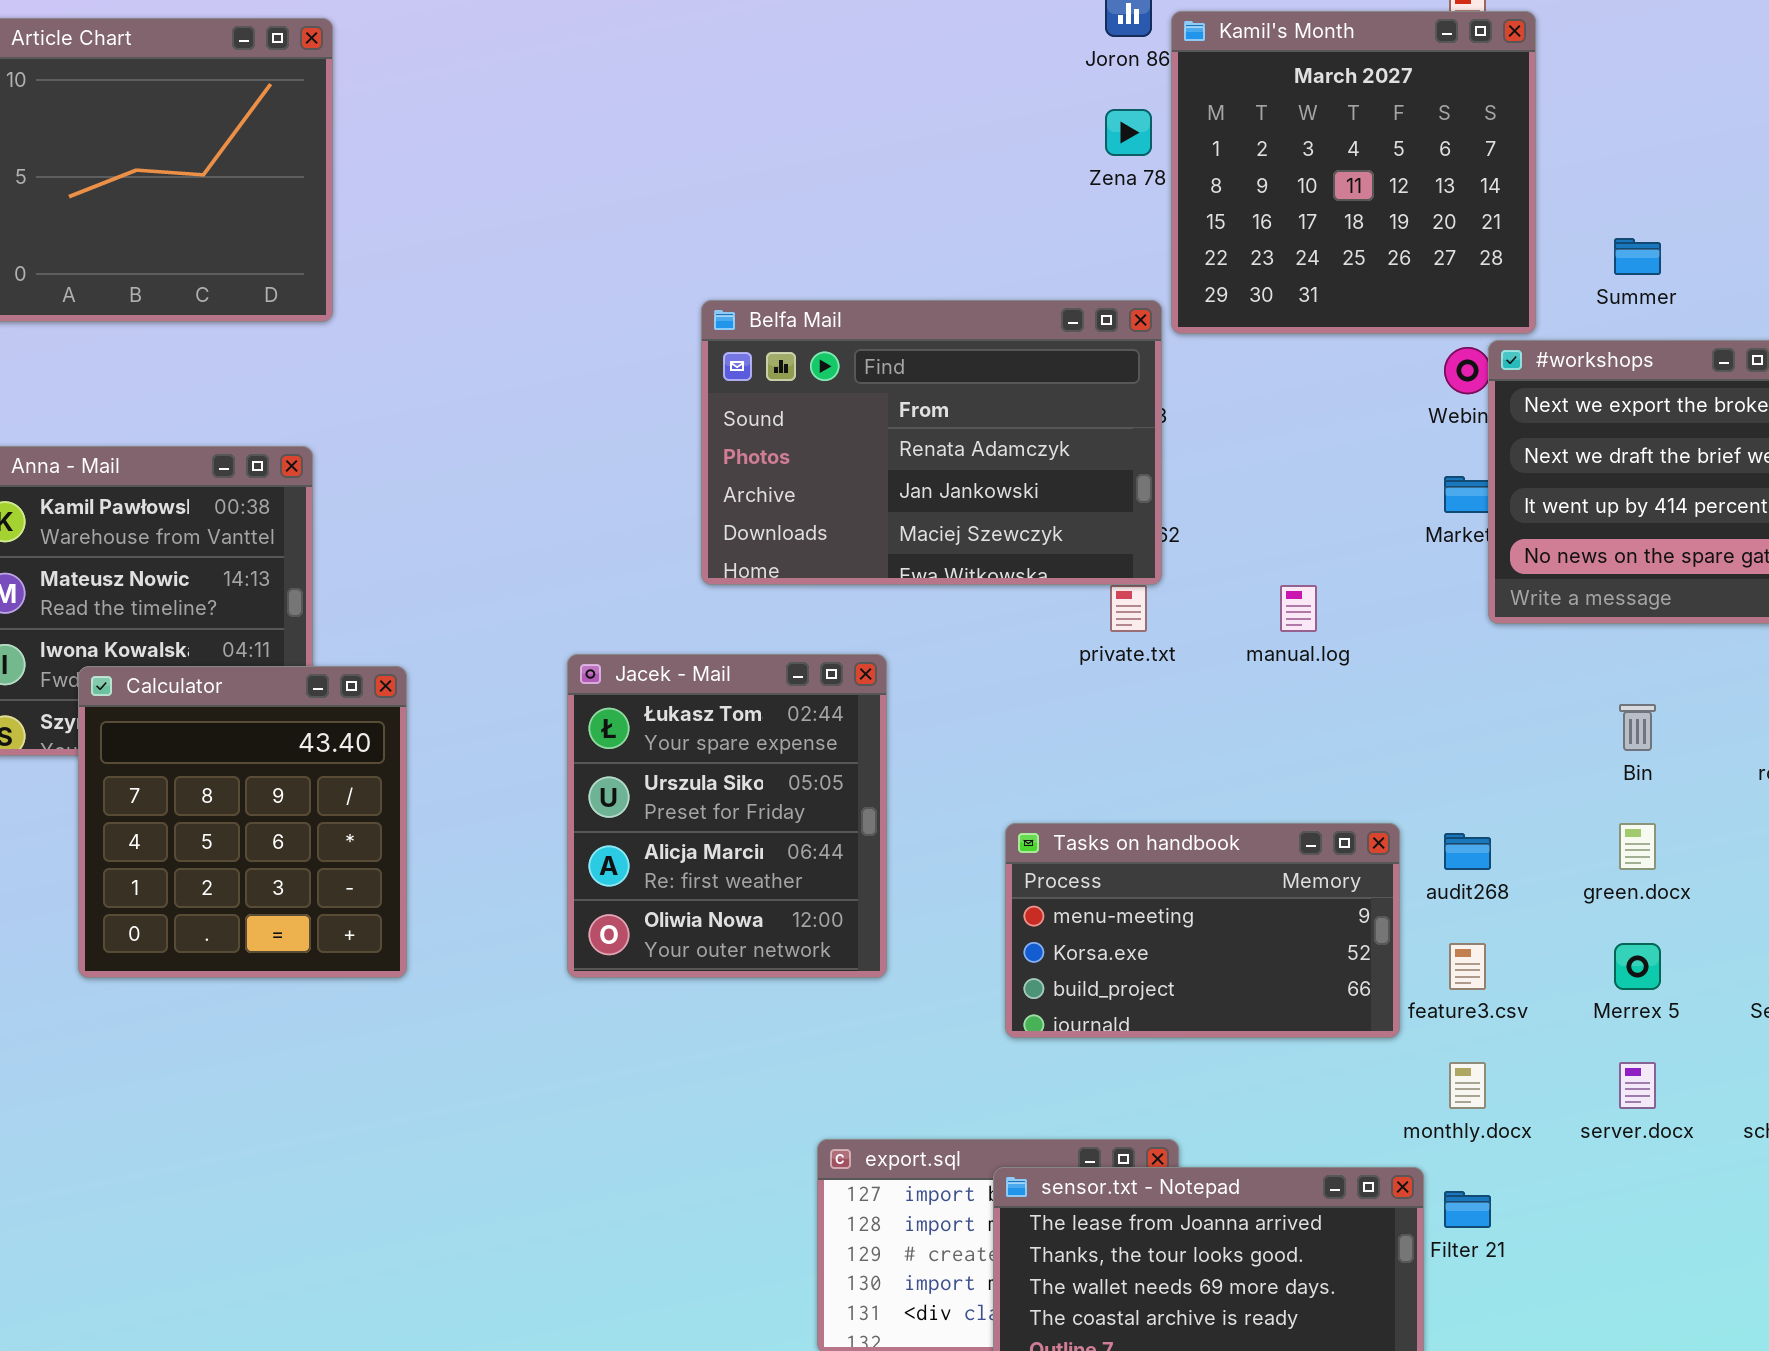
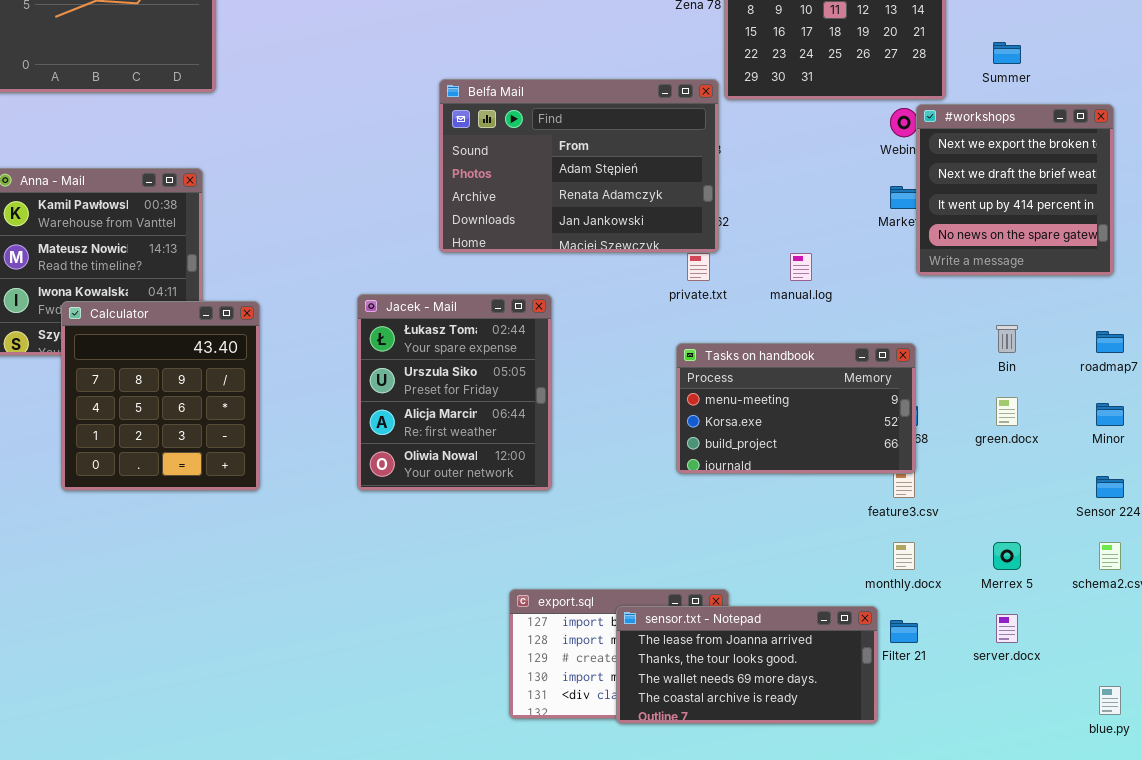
Belfa Mail: [701,300,1162,585] -> [439,79,719,253], scrolled up 1 row
Tasks on handbook: [1005,823,1400,1038] -> [676,343,916,474], moved
Merrex 5: [1614,943,1661,990] -> [993,542,1021,570], moved
server.docx: [1619,1062,1656,1109] -> [996,614,1018,643], moved

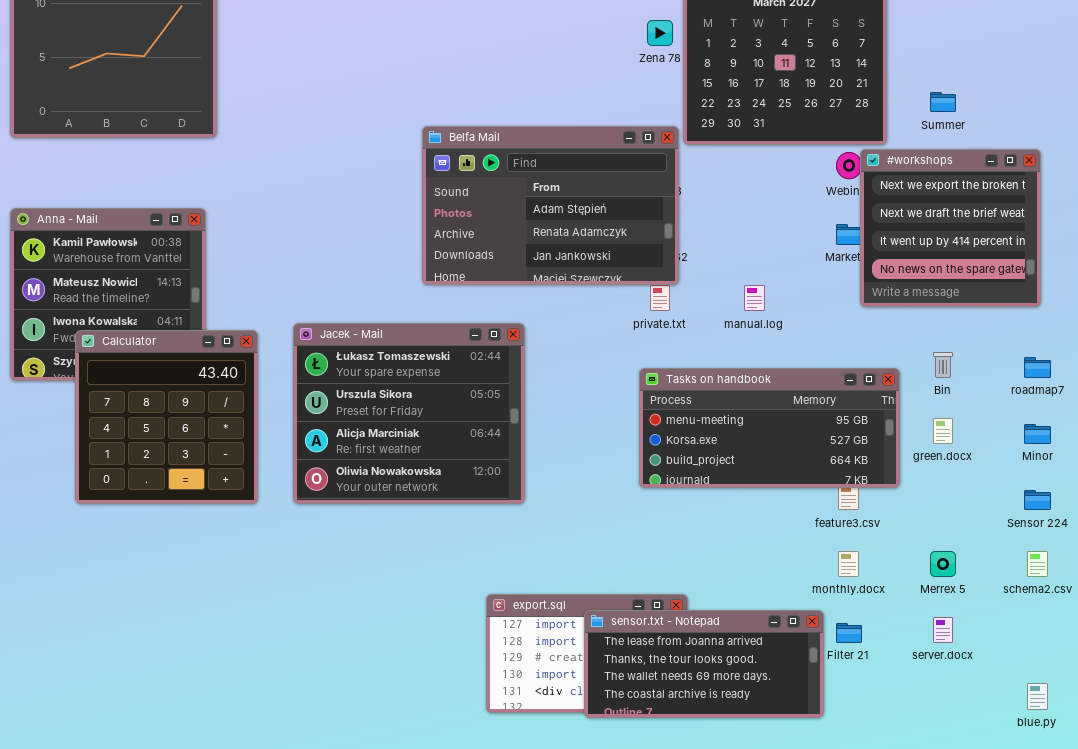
Jacek - Mail: [357,294,552,491] -> [293,323,525,504], resized
Tasks on handbook: [676,343,916,474] -> [639,368,900,488], resized

